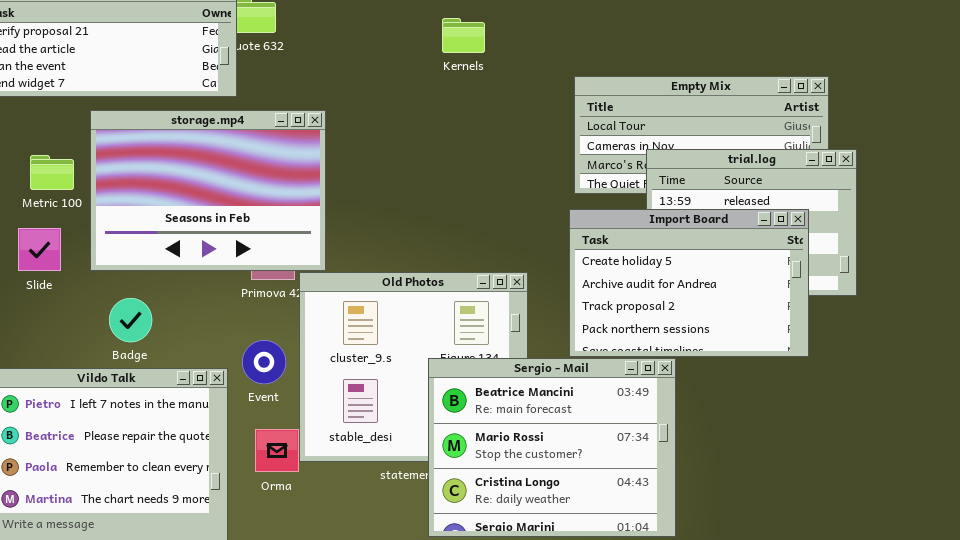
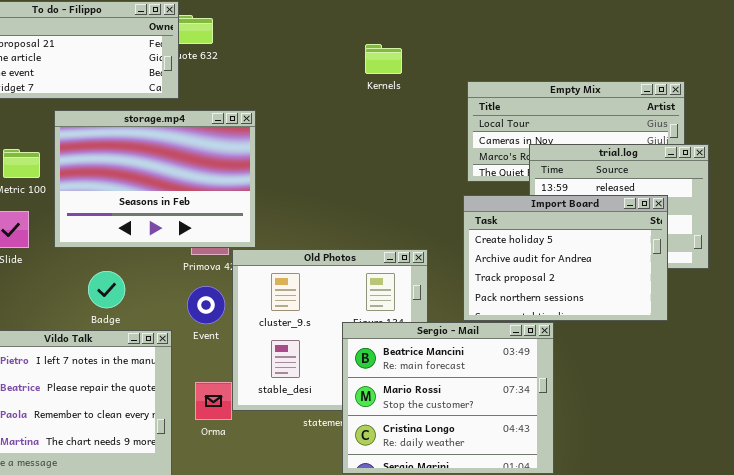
Kernels: [442,18,485,53] -> [365,44,402,74], moved
Badge: [109,298,152,342] -> [88,271,125,308], moved
Event: [242,340,286,384] -> [187,286,225,324], moved

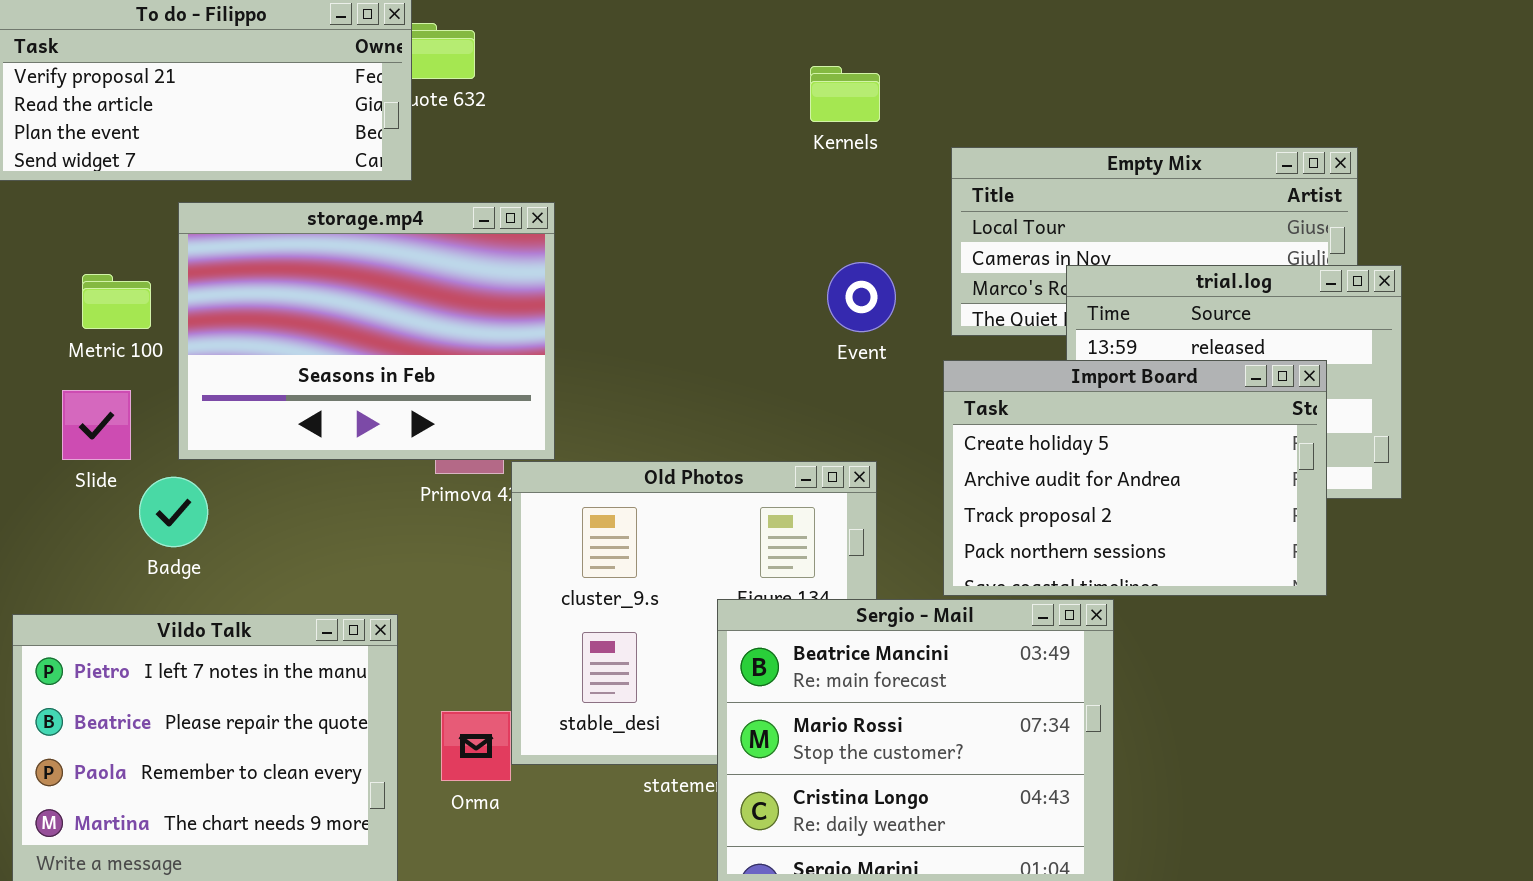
Kernels: [365,44,402,74] -> [810,66,880,122], moved
Badge: [88,271,125,308] -> [139,477,208,547], moved
Event: [187,286,225,324] -> [827,262,896,332], moved

